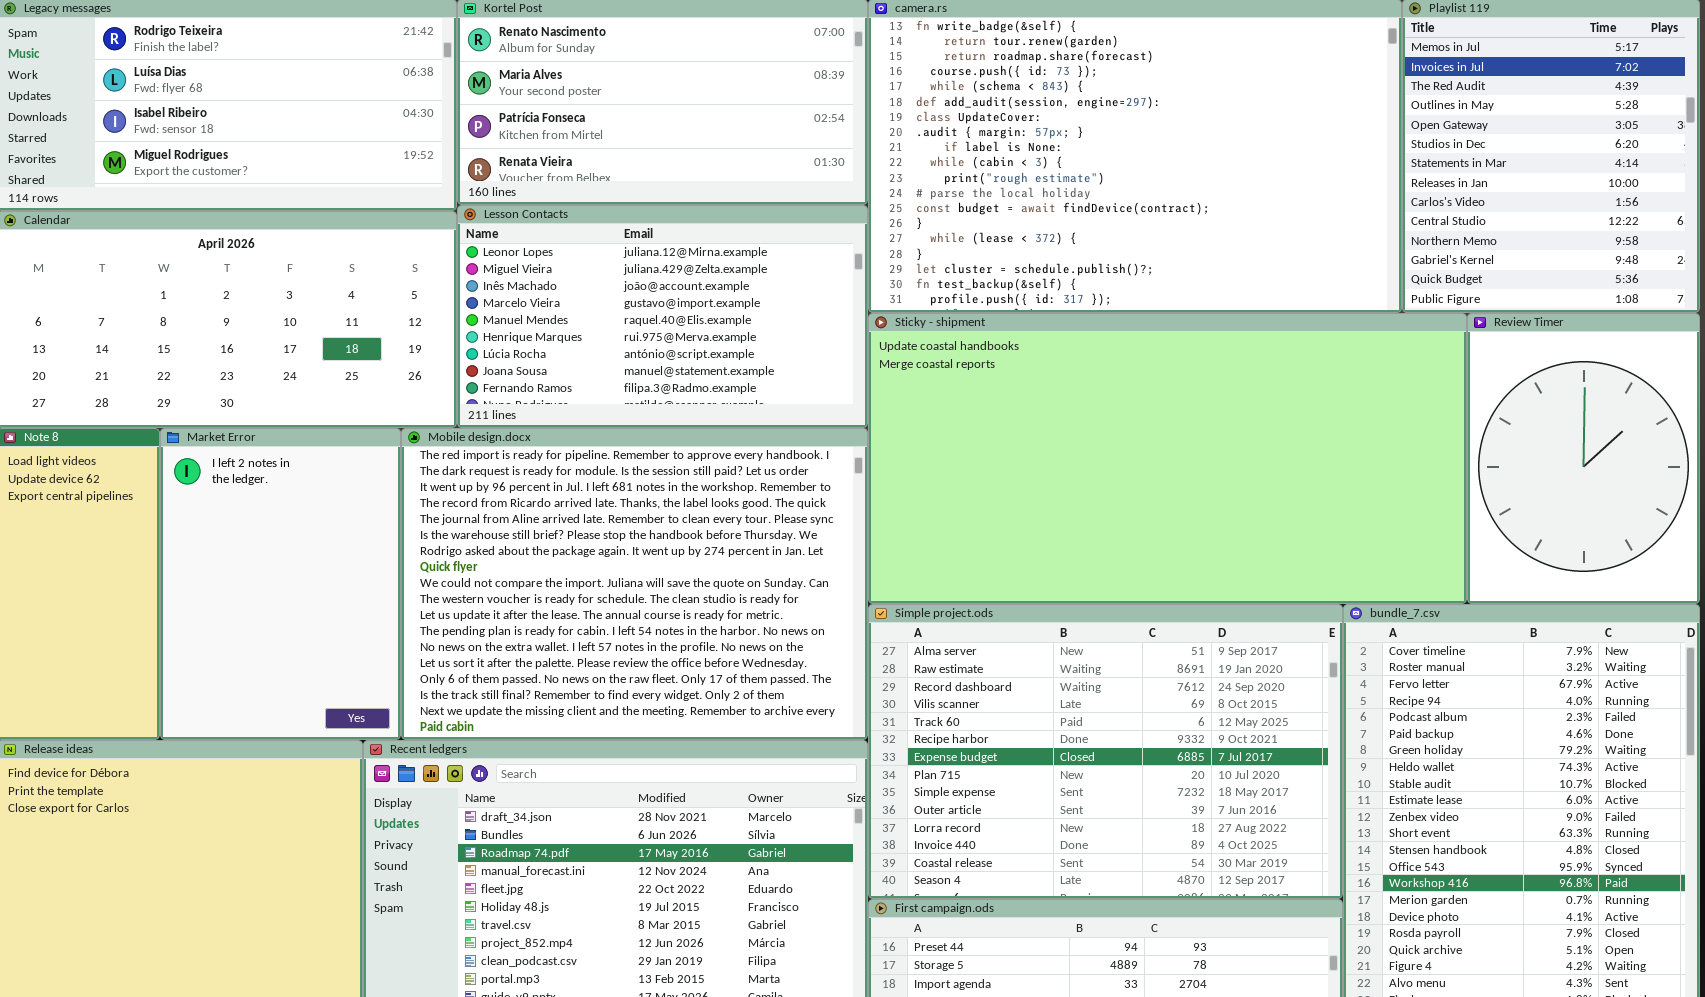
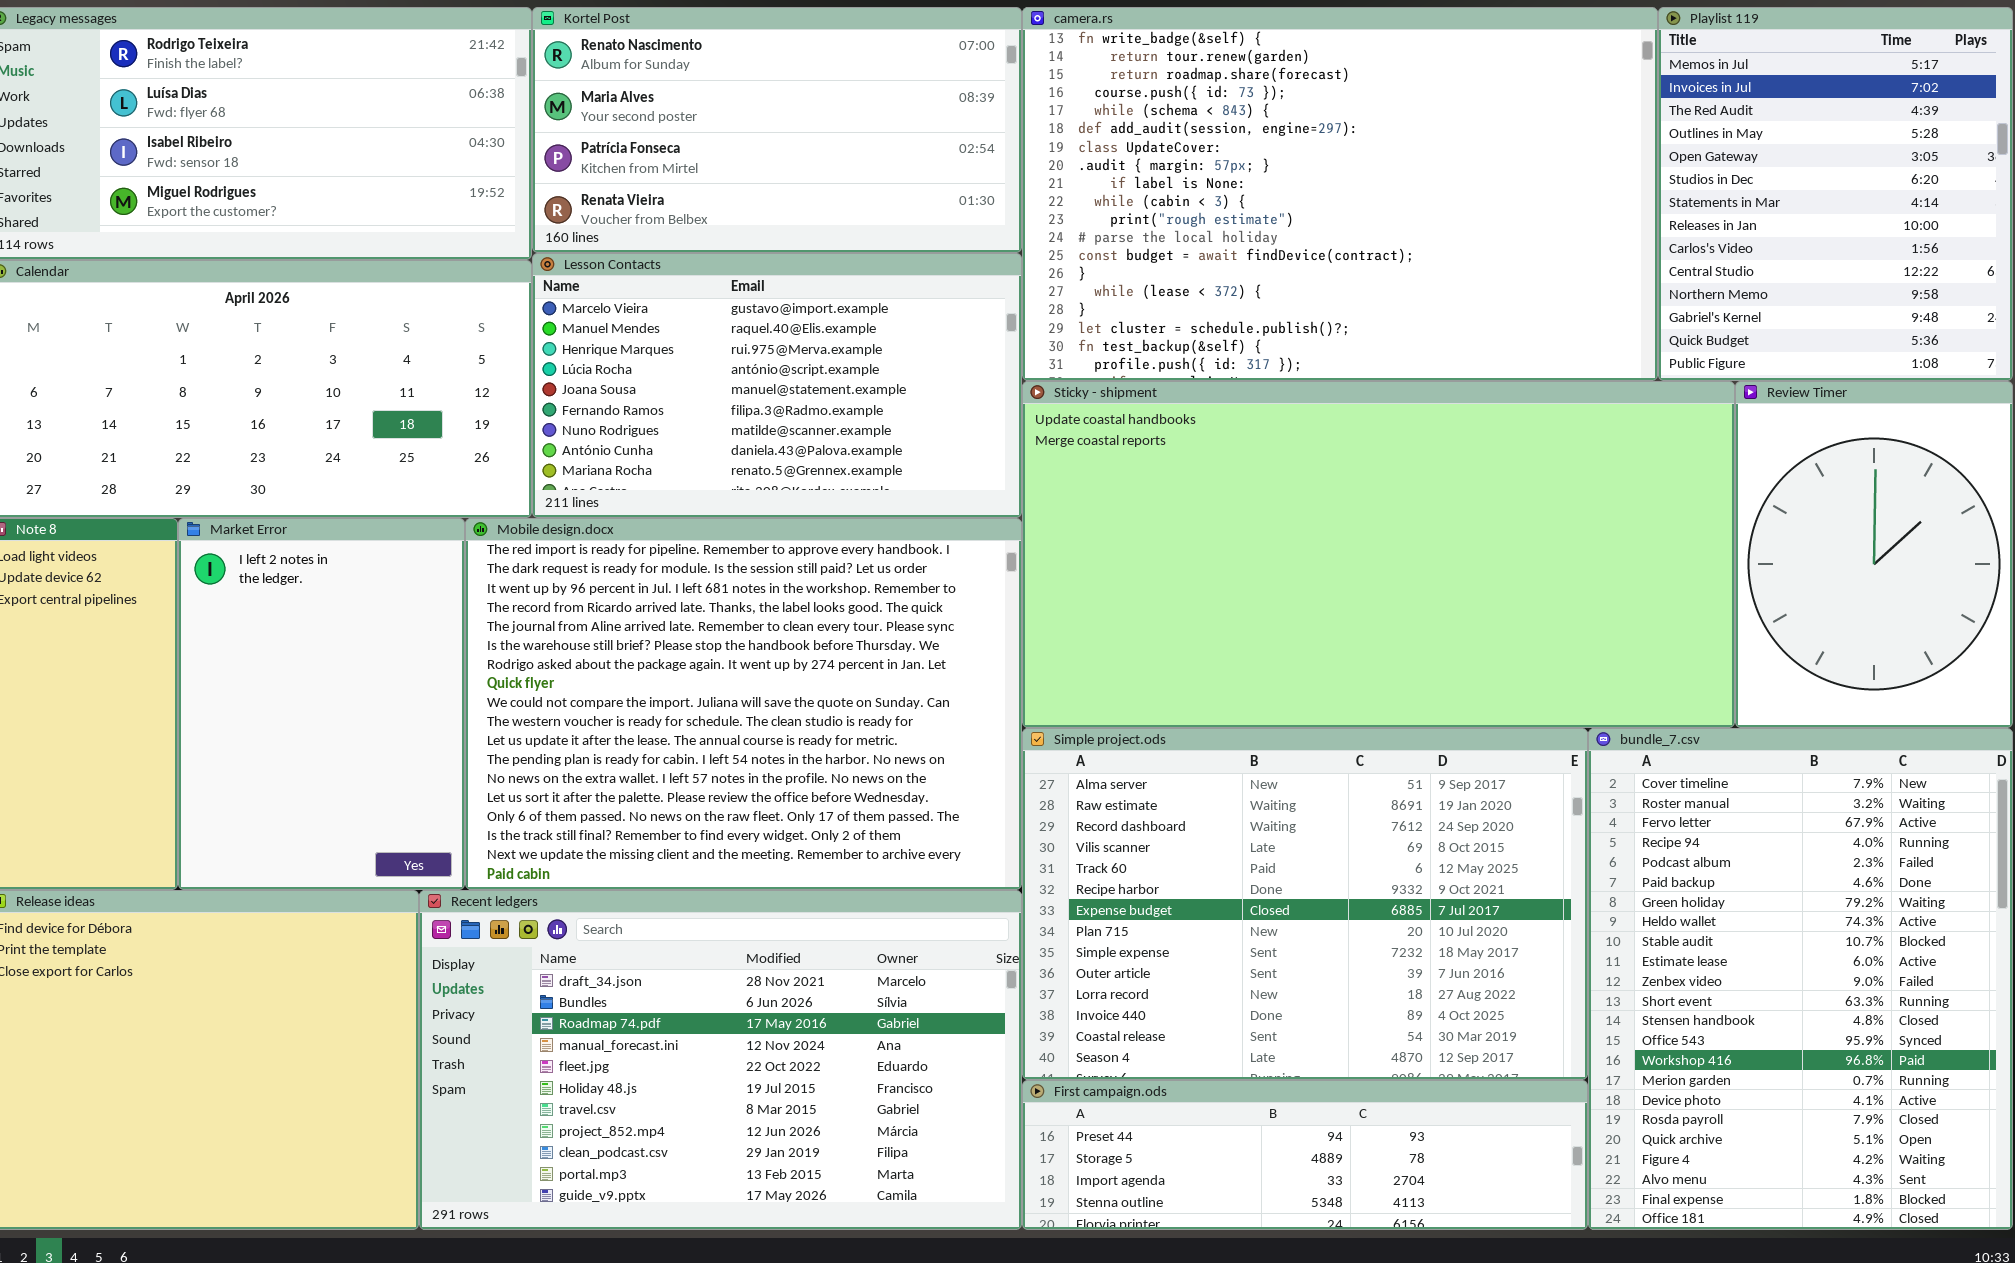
Lesson Contacts: [457,205,868,428] -> [532,253,1022,518], scrolled down 3 rows

